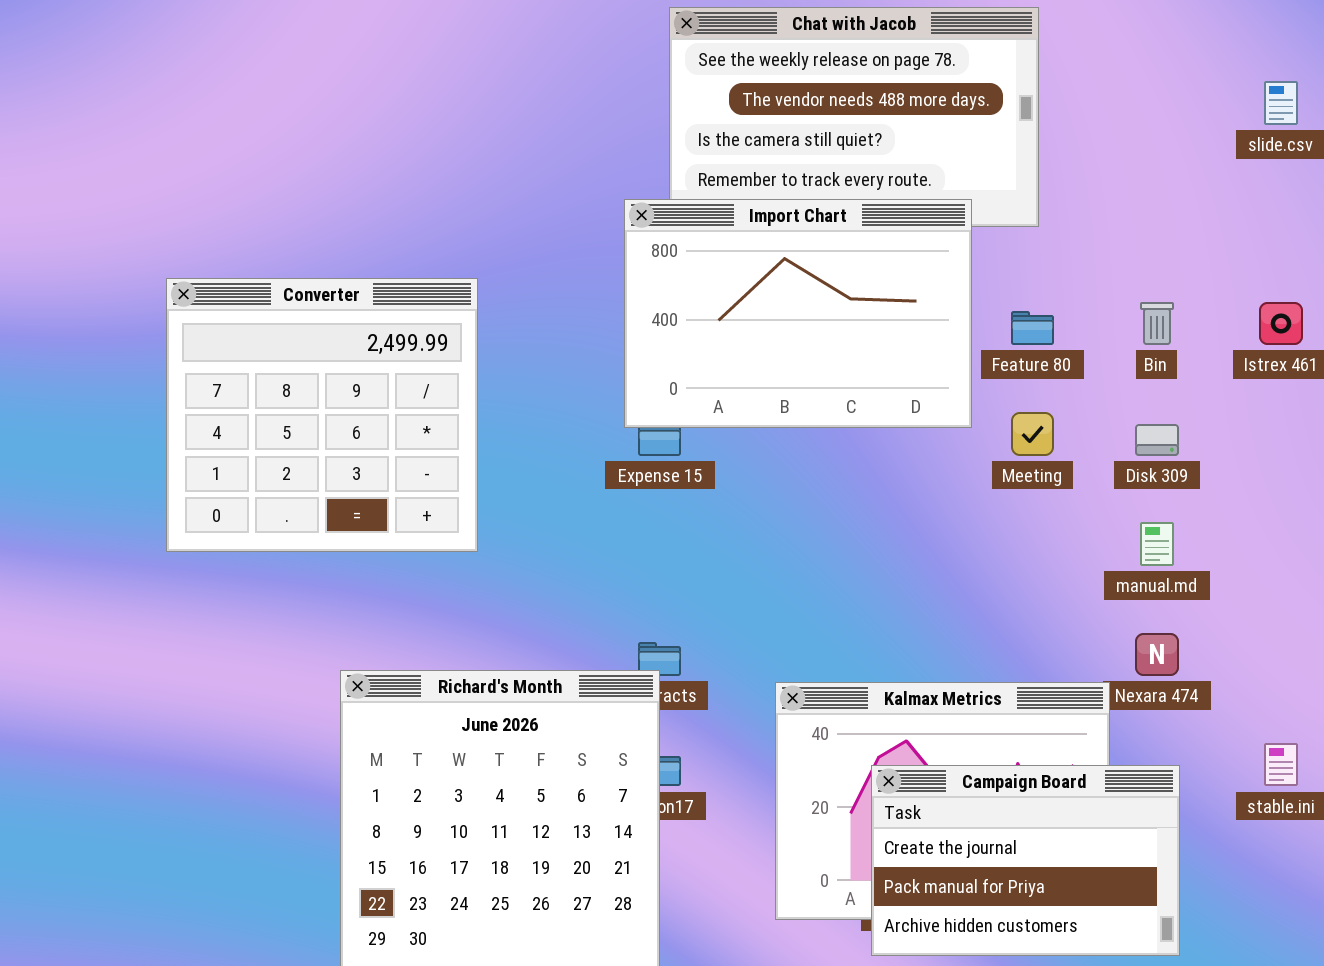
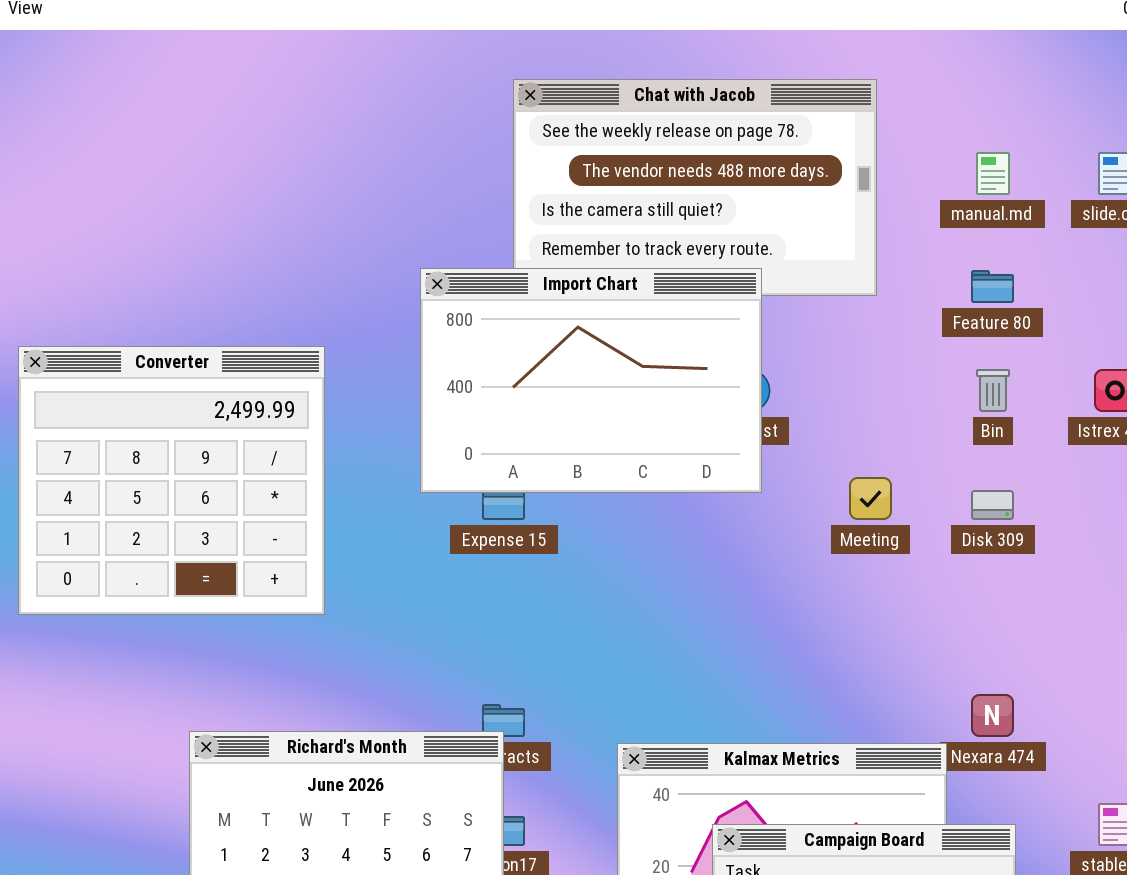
Import Chart: [624,199,972,428] -> [420,268,762,493], moved
Feature 80: [1011,311,1054,345] -> [971,270,1014,303], moved
manual.md: [1140,522,1174,566] -> [976,152,1010,195], moved

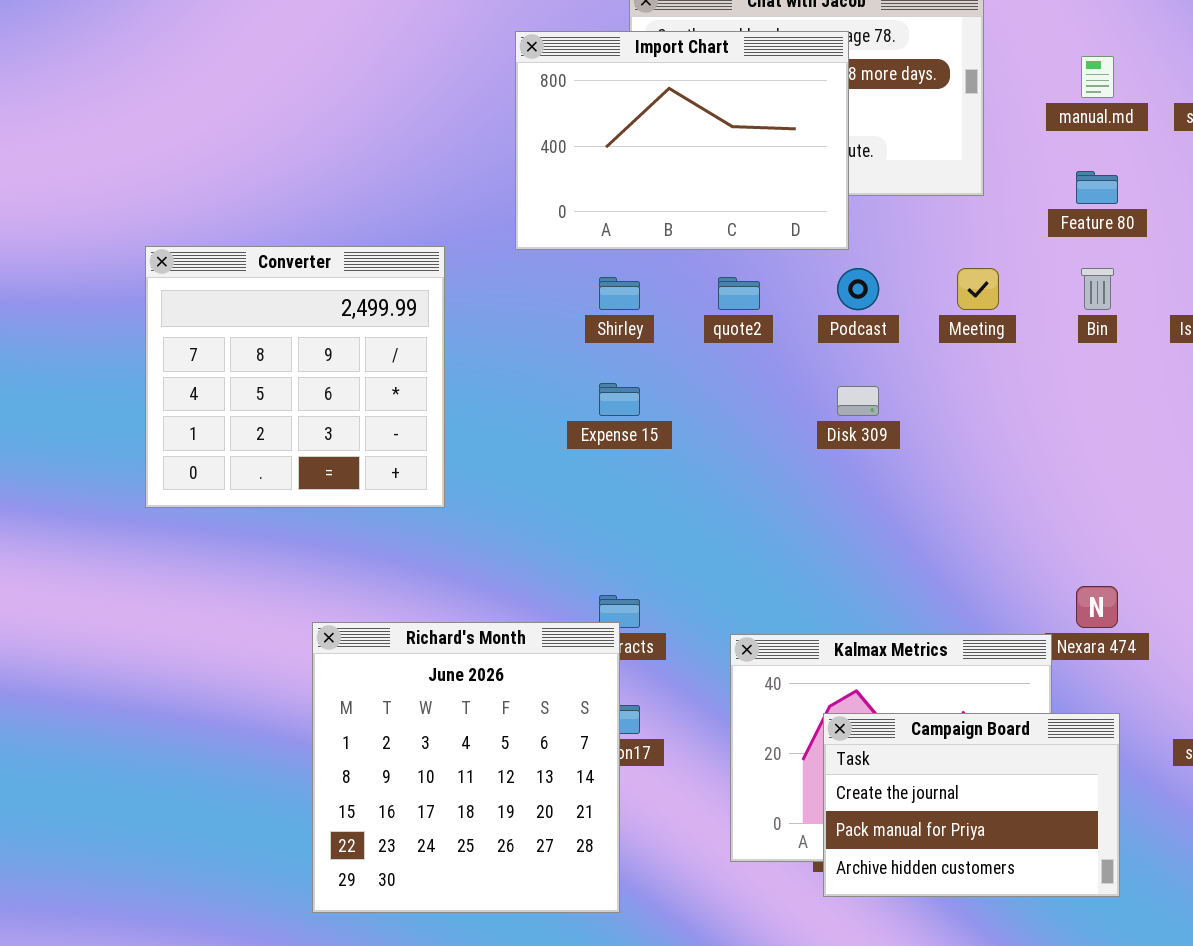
Import Chart: [420,268,762,493] -> [515,31,849,250], moved
Meeting: [849,477,892,520] -> [957,268,999,310], moved
Disk 309: [971,490,1014,520] -> [837,386,879,416], moved

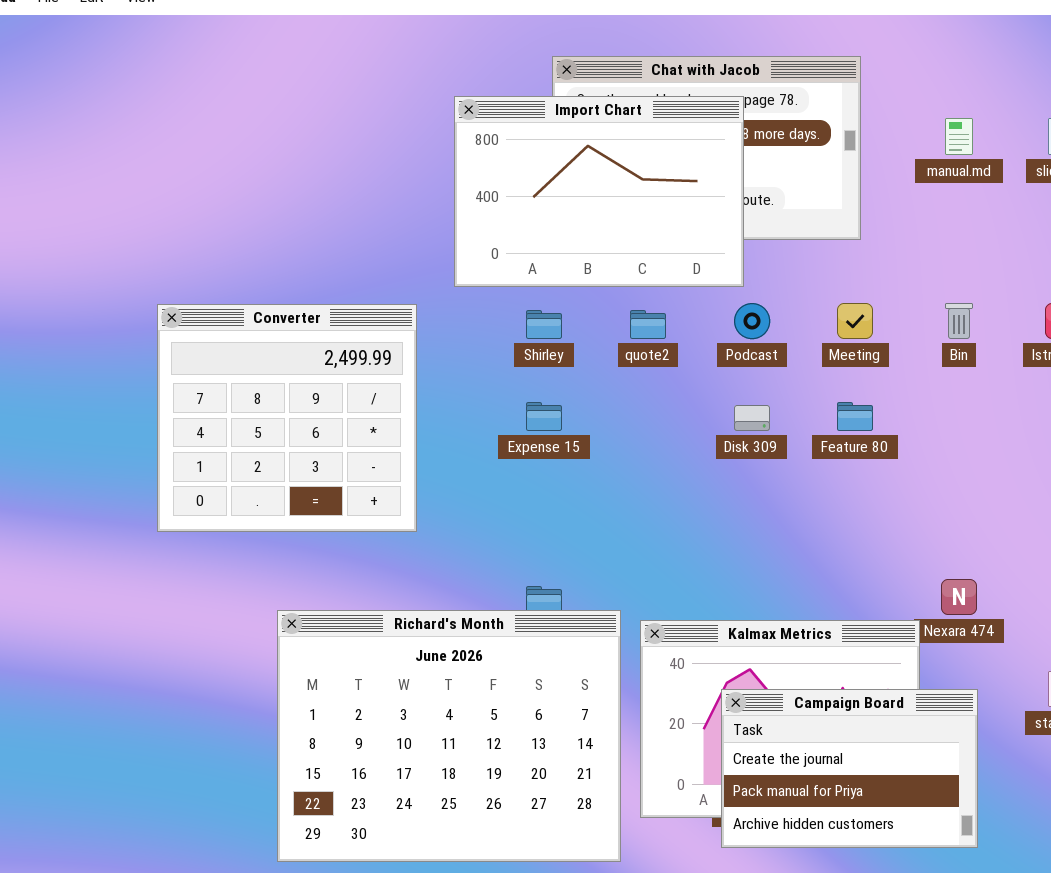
Feature 80: [1076,171,1118,204] -> [837,402,873,431], moved
Converter: [145,246,445,508] -> [157,304,417,532], moved
Richard's Month: [312,622,620,913] -> [277,610,621,862], resized

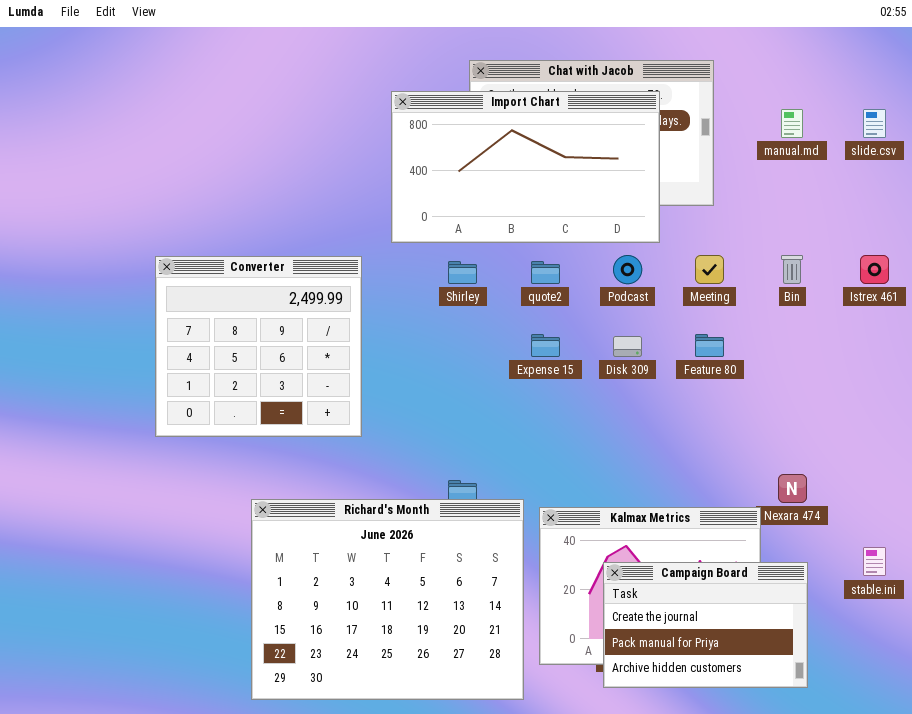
Import Chart: [454,96,744,287] -> [391,91,660,243], resized
Expense 15: [526,402,562,431] -> [531,334,560,357], moved

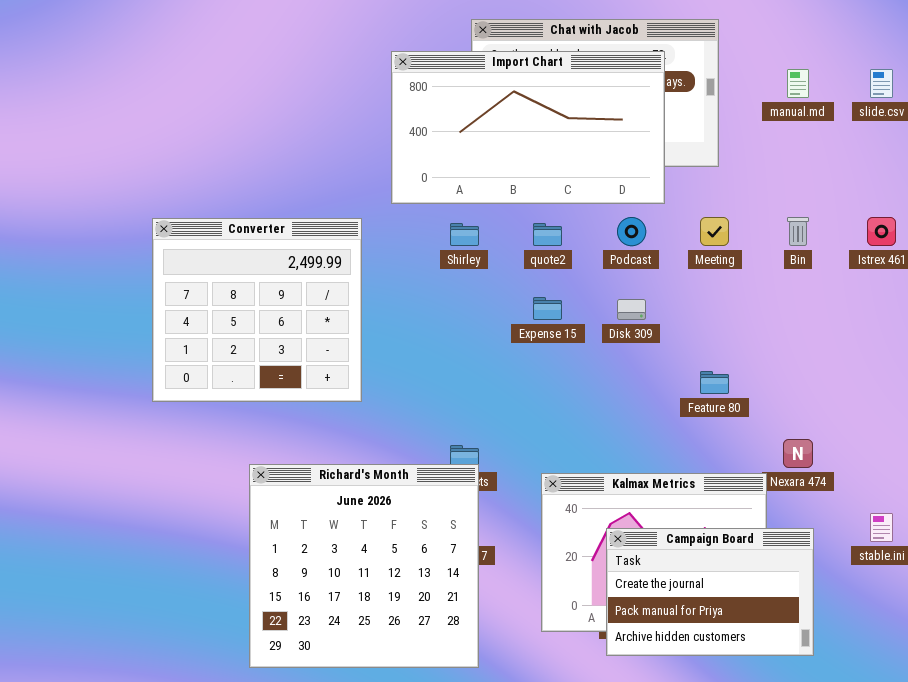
Feature 80: [695,334,724,357] -> [700,371,729,394], moved
Richard's Month: [251,499,524,700] -> [249,464,479,668], resized

